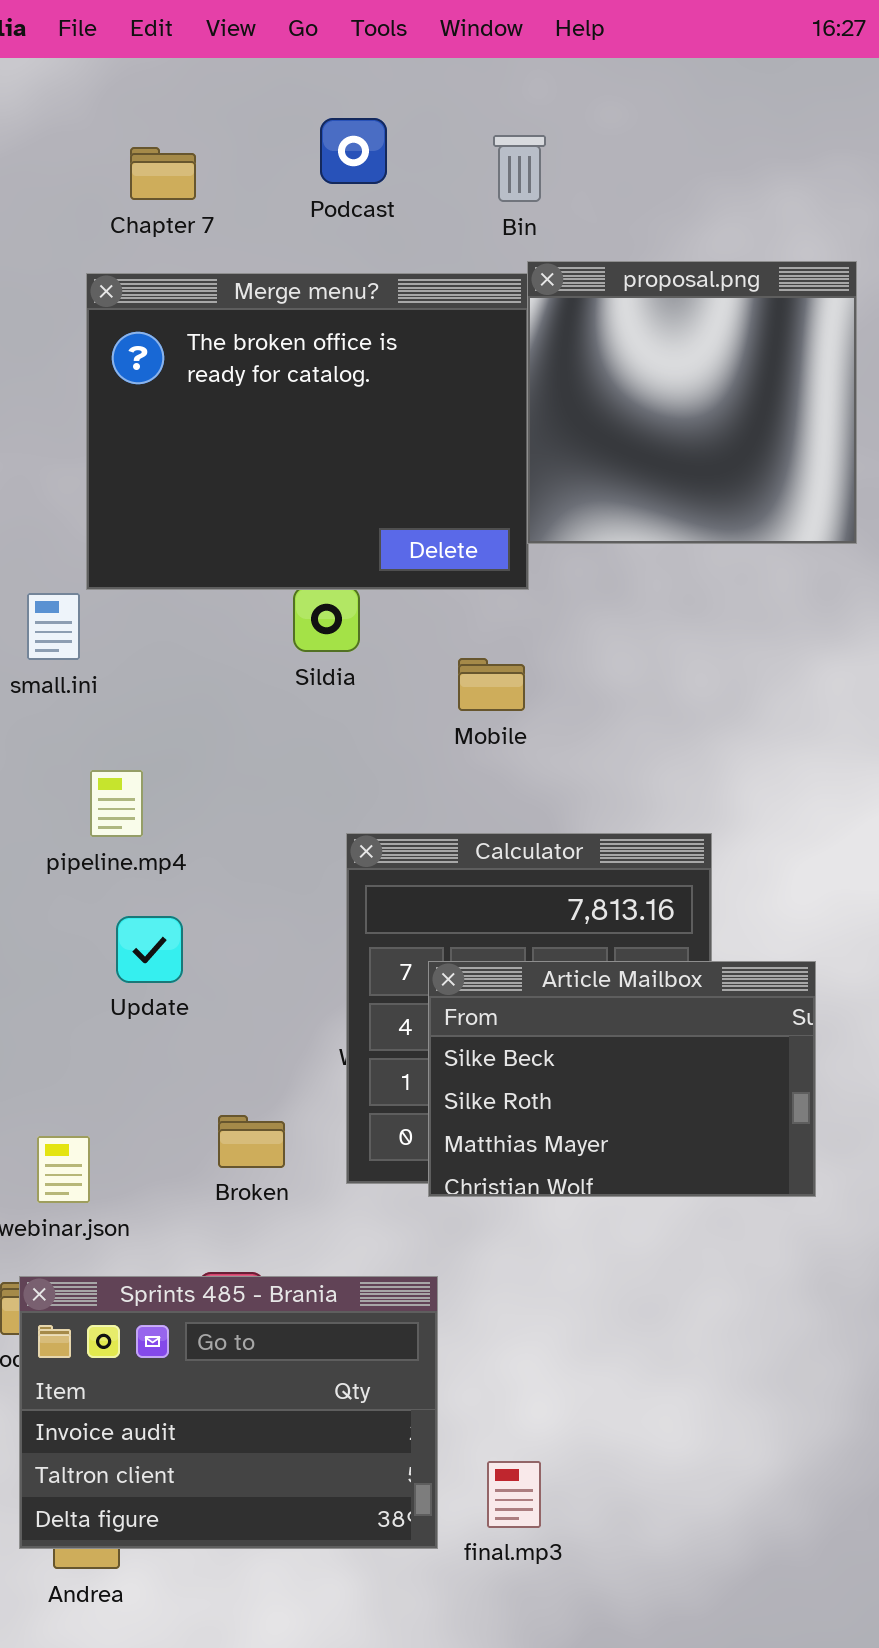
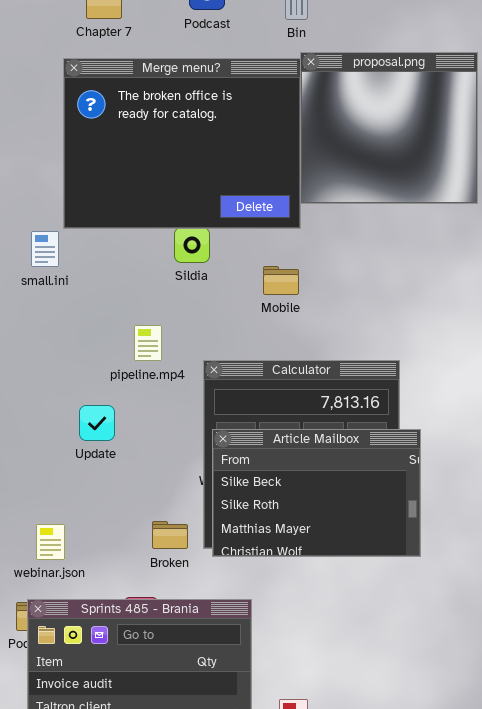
pipeline.mp4: [90,770,143,837] -> [134,325,162,361], moved
Article Mailbox: [428,961,816,1197] -> [212,429,421,557], moved
Broken: [218,1115,285,1168] -> [152,521,188,549], moved

